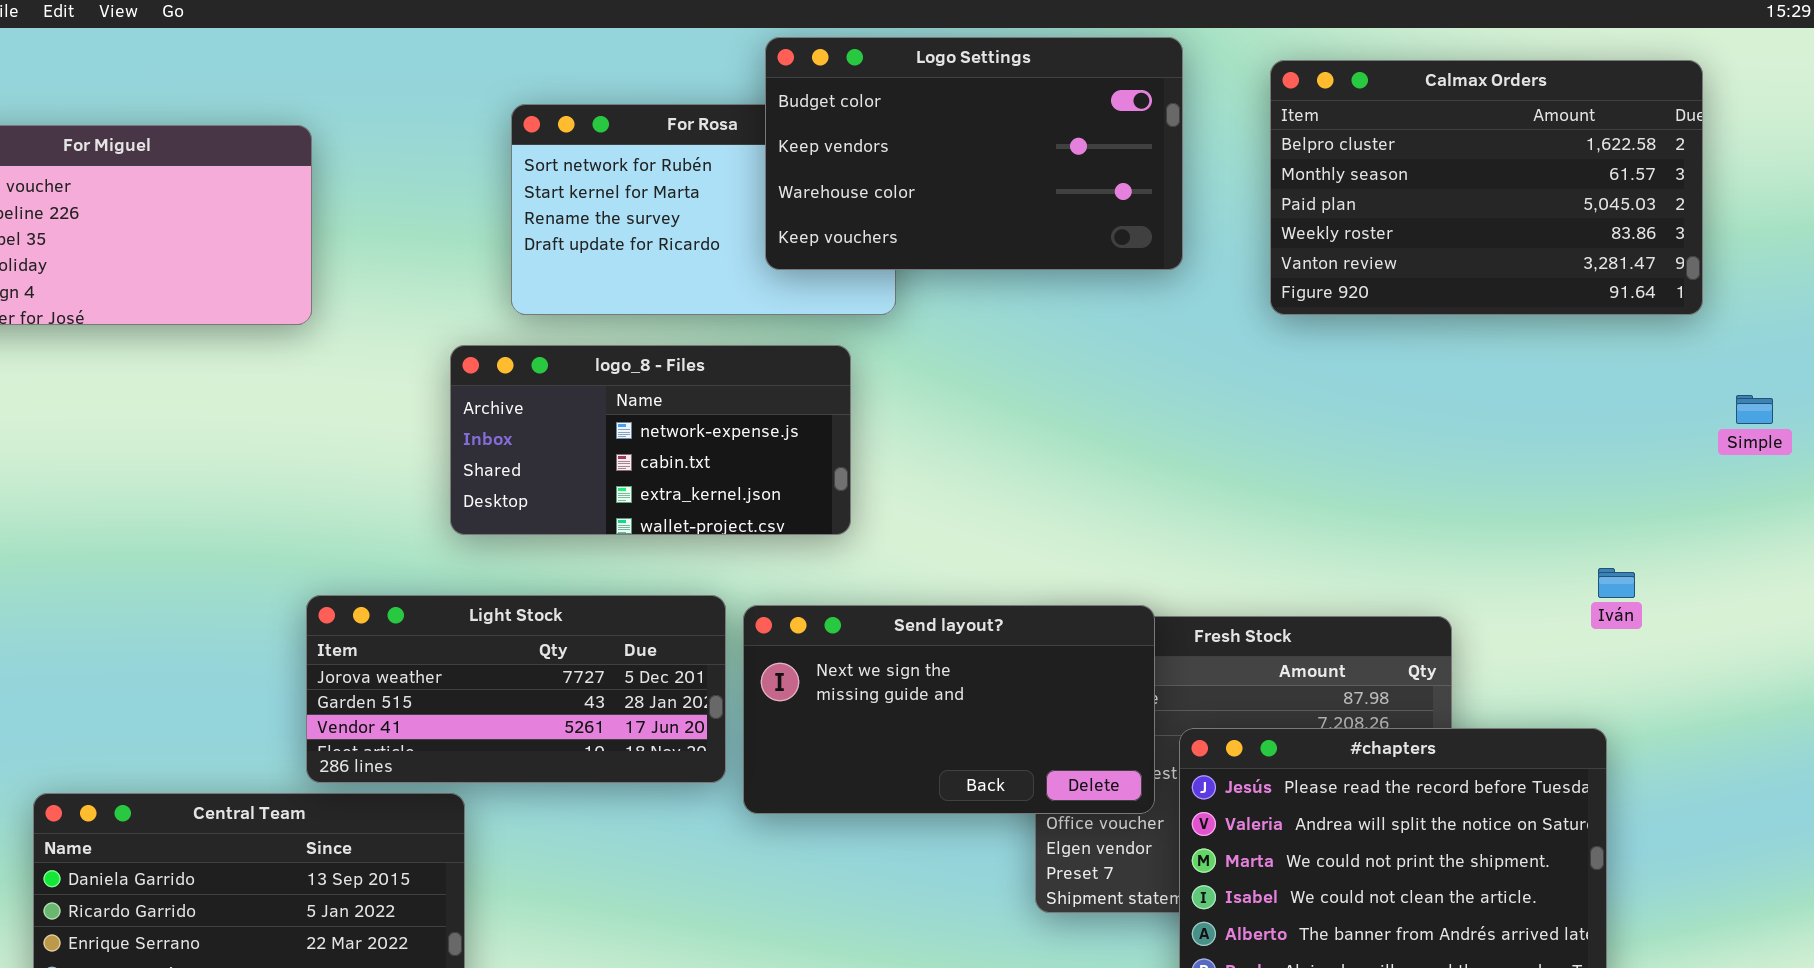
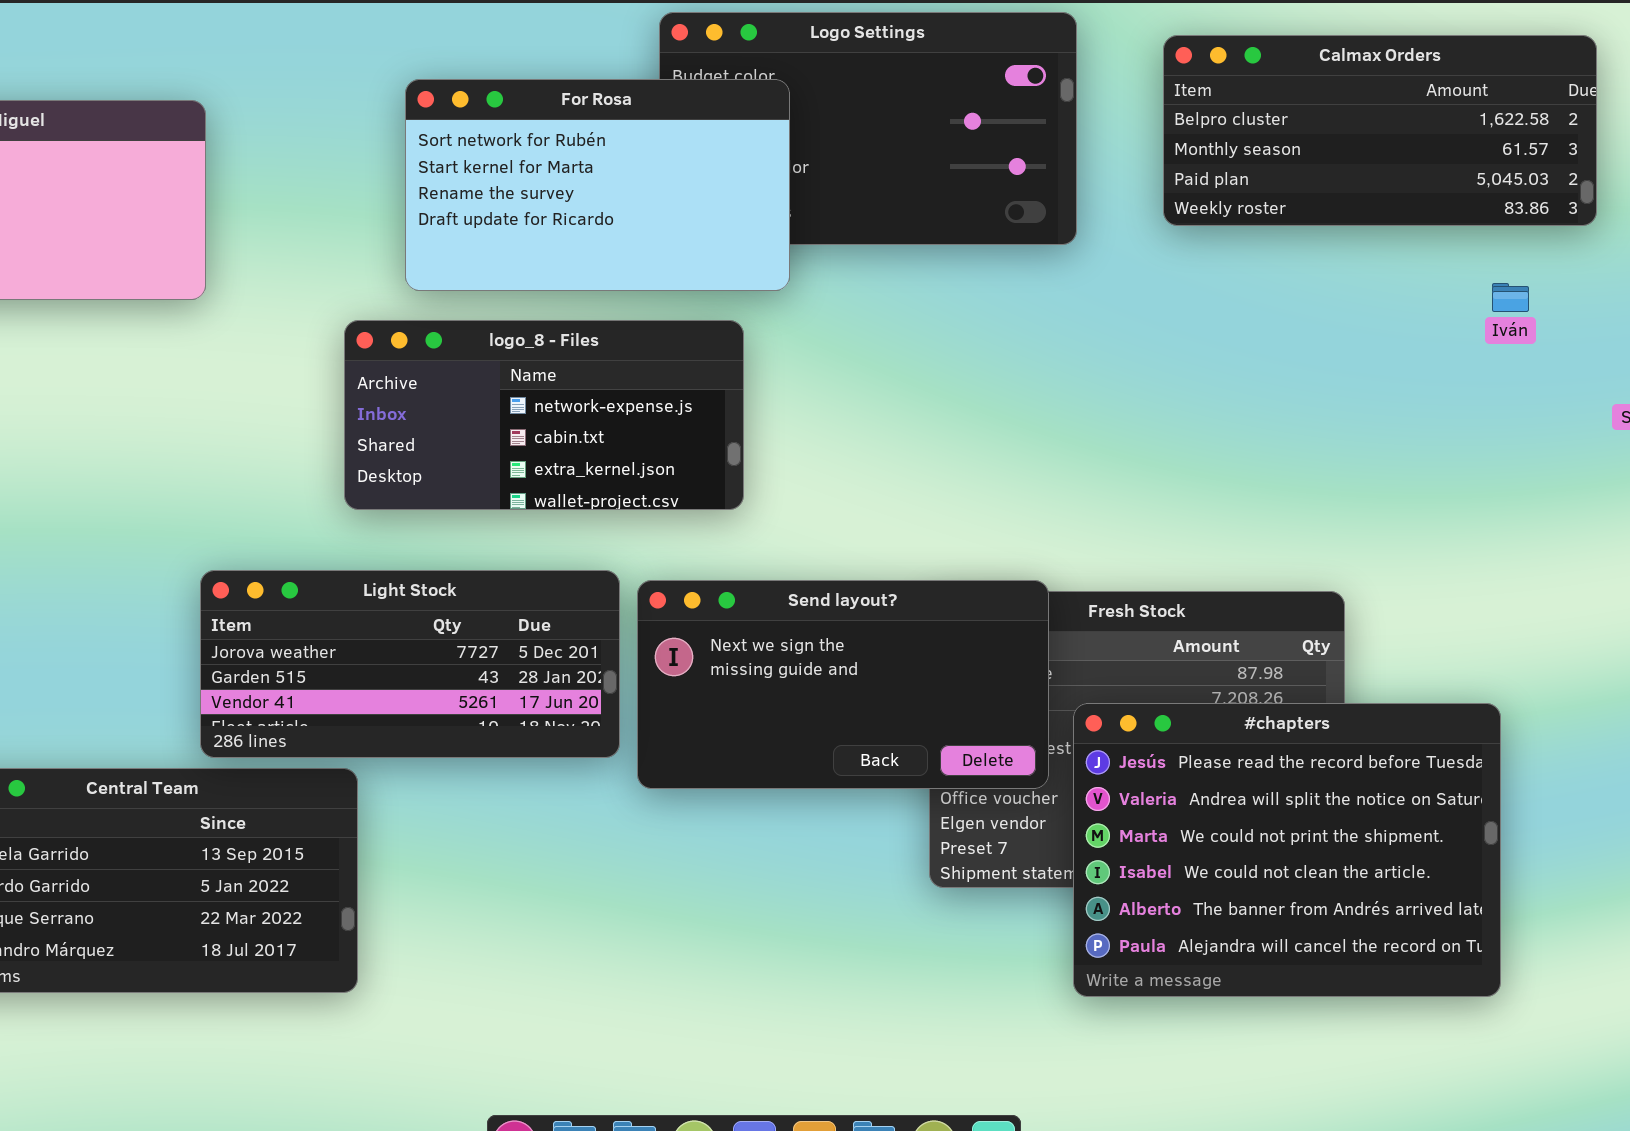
Calmax Orders: [1270,60,1703,315] -> [1163,35,1597,226], resized
For Rosa: [511,104,896,315] -> [405,79,790,291], raised
Iván: [1598,568,1635,598] -> [1492,283,1529,312], moved

